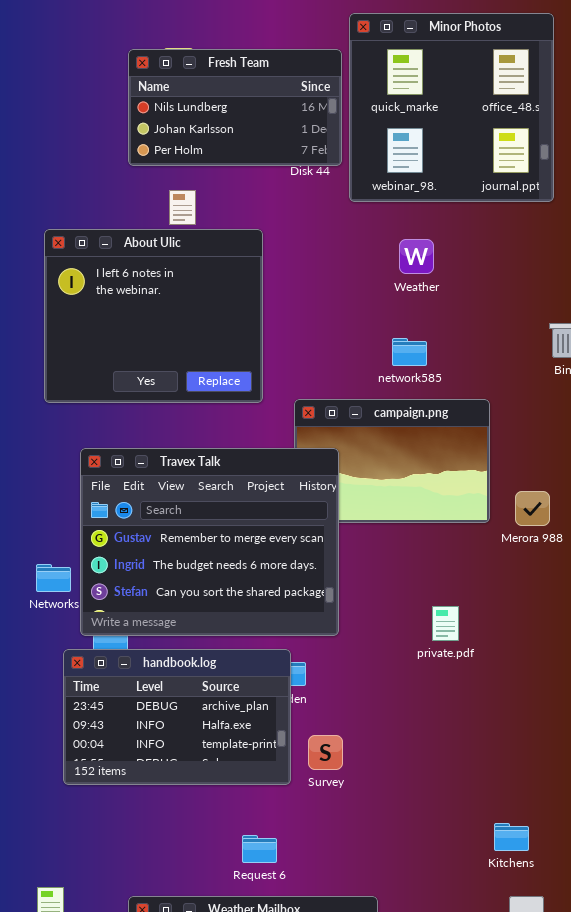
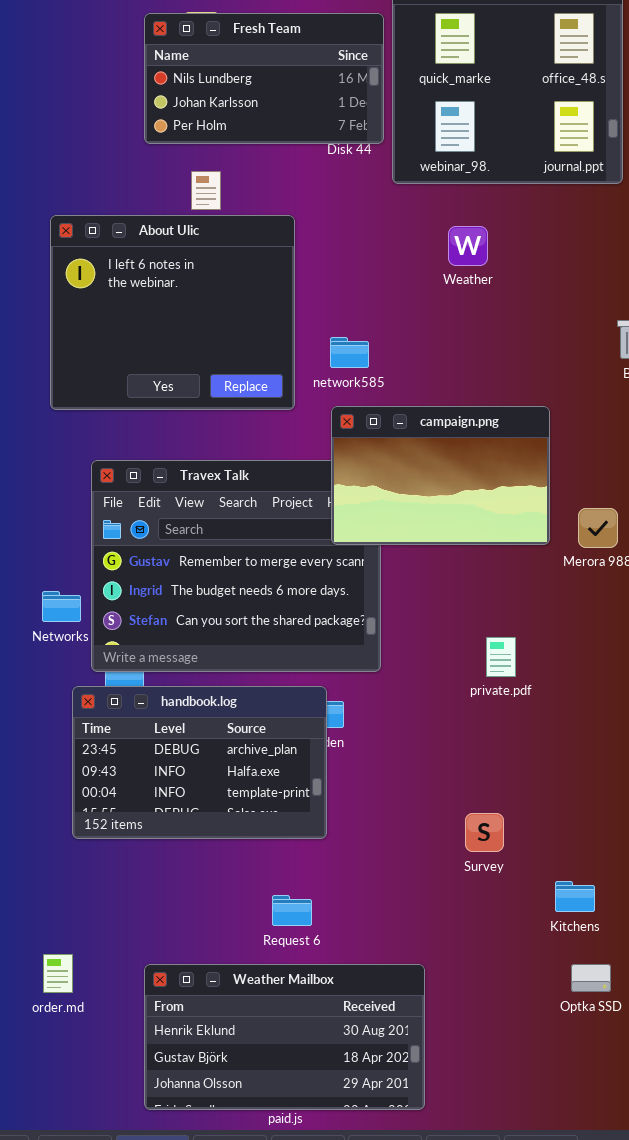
network585: [392,338,427,366] -> [330,337,369,368], moved
campaign.png: [294,399,490,523] -> [331,406,550,545], raised
Survey: [308,735,343,770] -> [465,813,504,852], moved

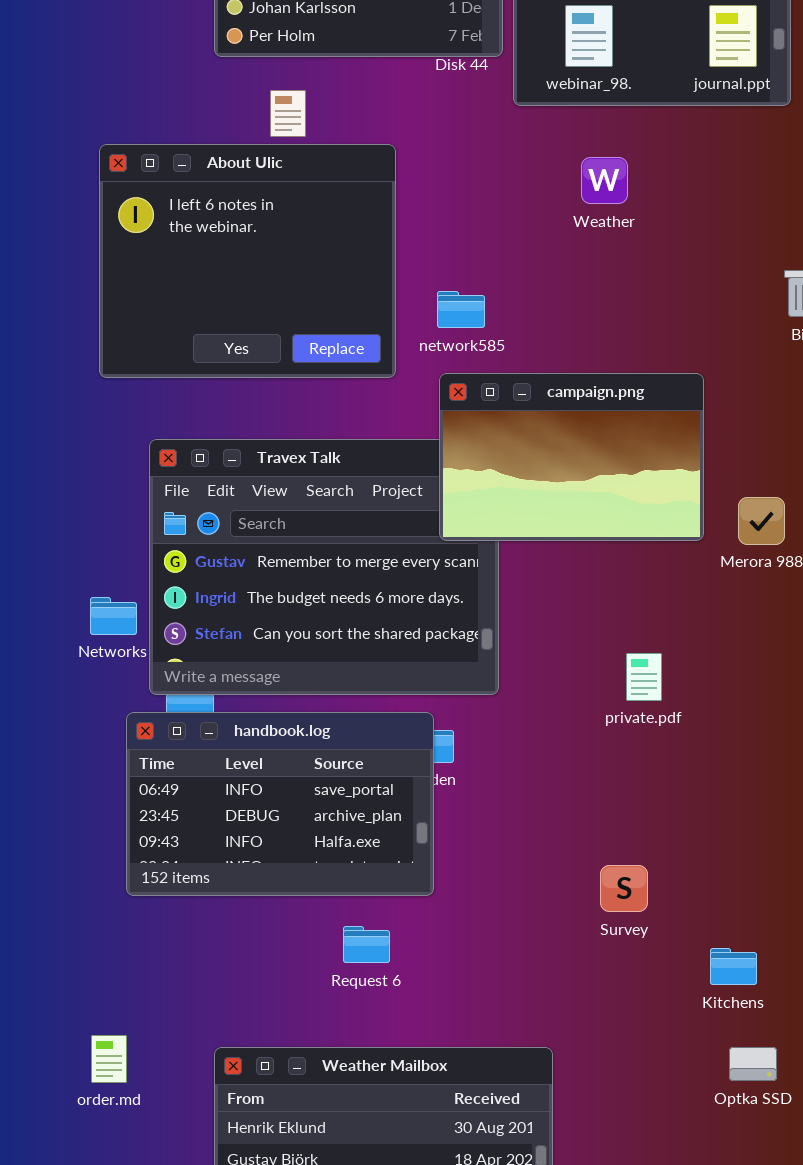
handbook.log: [72,686,327,839] -> [126,712,434,896], scrolled up 1 row
Request 6: [272,895,312,926] -> [343,926,390,963], moved

